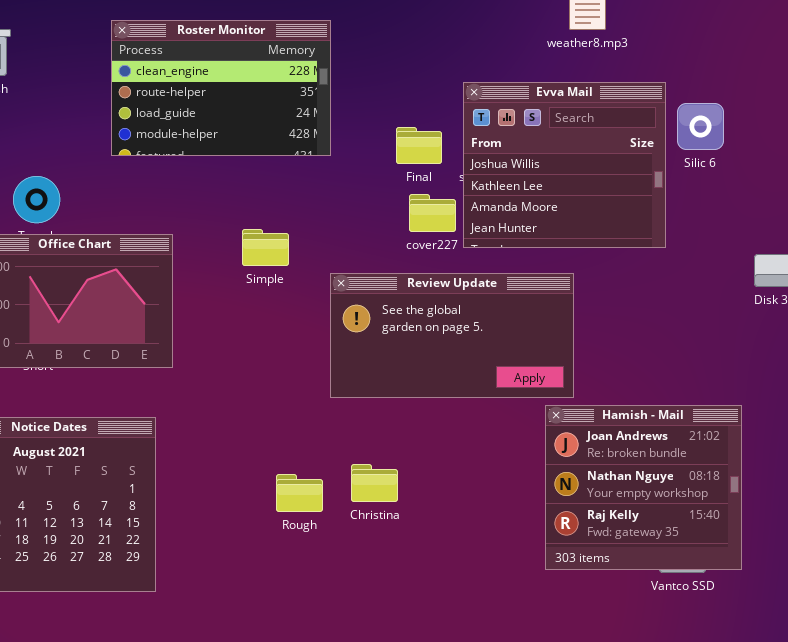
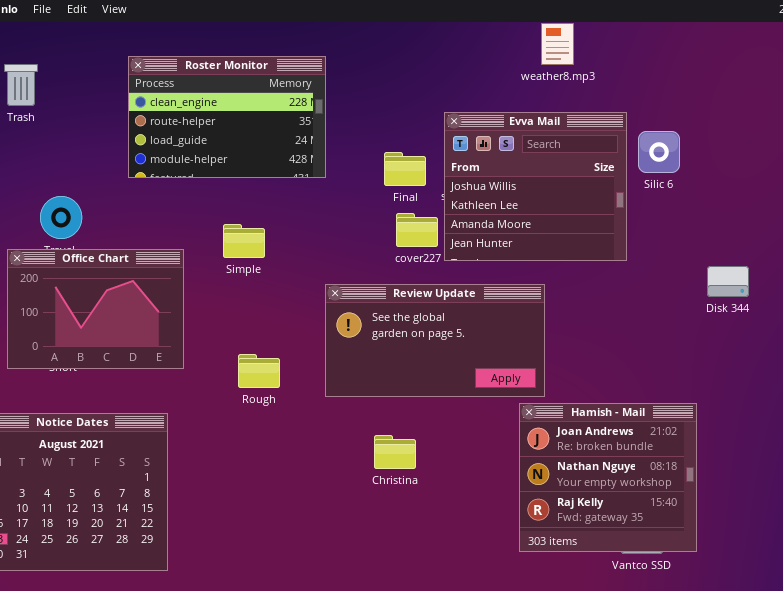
Simple: [242,229,289,266] -> [223,224,265,258], moved
Christina: [351,464,398,502] -> [374,435,416,469], moved
Rough: [276,474,323,512] -> [238,354,280,388], moved

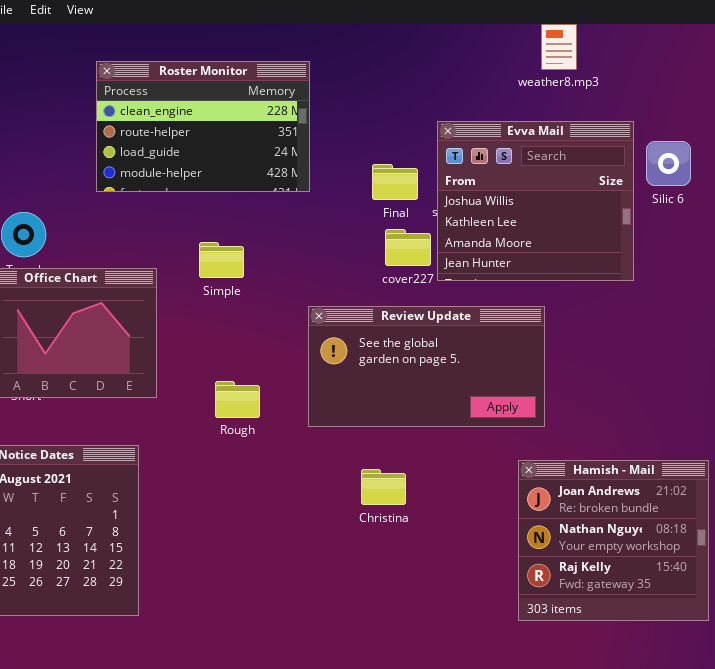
Hamish - Mail: [519,403,697,552] -> [518,460,709,621], moved

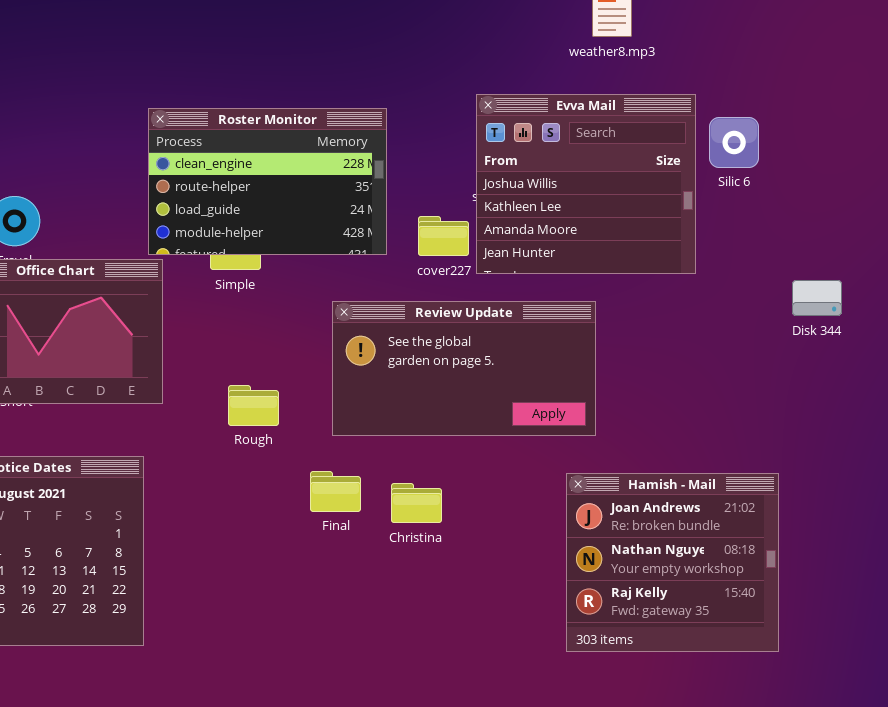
Roster Monitor: [96,61,310,192] -> [148,108,387,255], moved
Final: [372,164,418,200] -> [310,471,361,512], moved

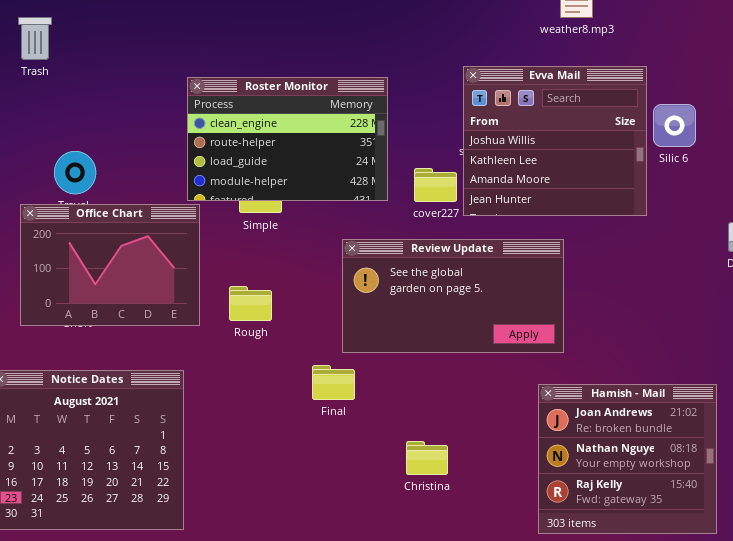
Silic 6: [709,117,759,168] -> [653,104,696,147], moved
Rough: [228,385,279,426] -> [229,286,272,321], moved
Final: [310,471,361,512] -> [312,365,355,400], moved
Christina: [391,483,442,523] -> [406,441,448,475], moved

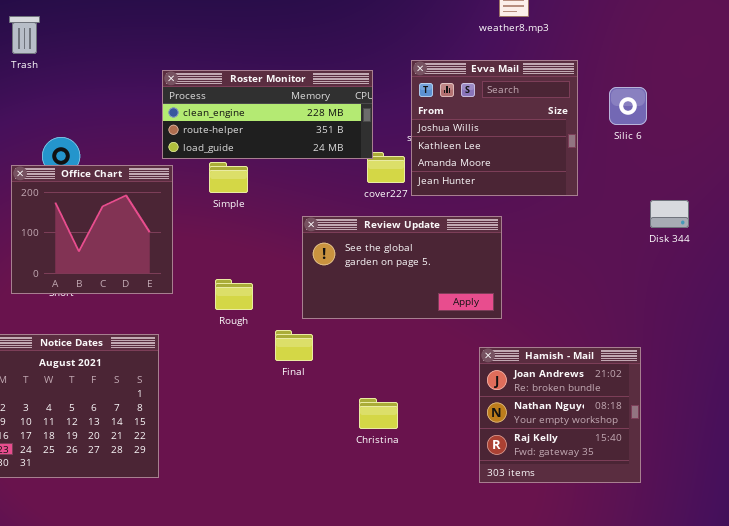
Roster Monitor: [187,77,388,201] -> [162,70,373,159], resized
Silic 6: [653,104,696,147] -> [609,87,647,125], moved
Office Chart: [20,204,200,326] -> [11,165,173,294], resized
Rough: [229,286,272,321] -> [215,279,253,310], moved

